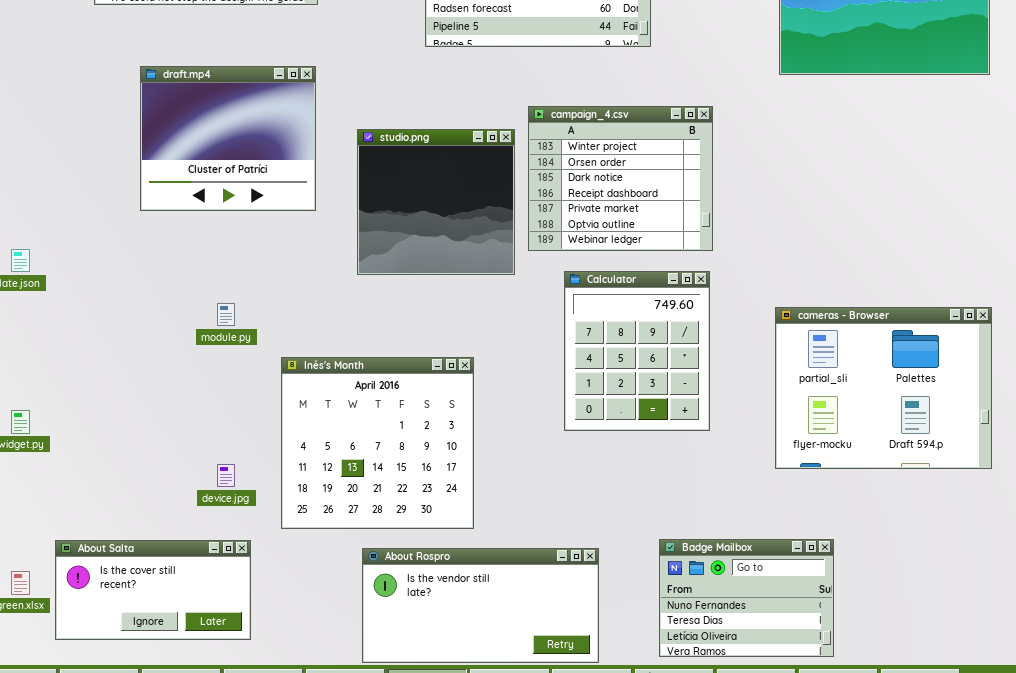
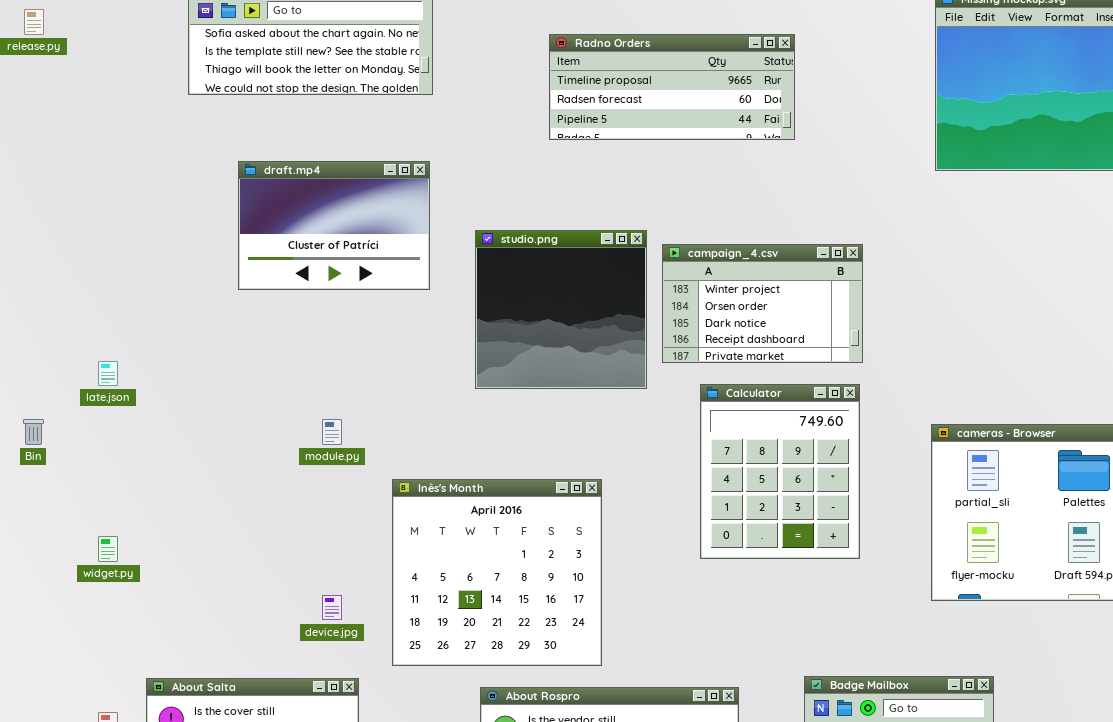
draft.mp4: [140,66,316,211] -> [238,161,430,290], resized
campaign_4.csv: [528,106,713,251] -> [662,244,863,363], resized

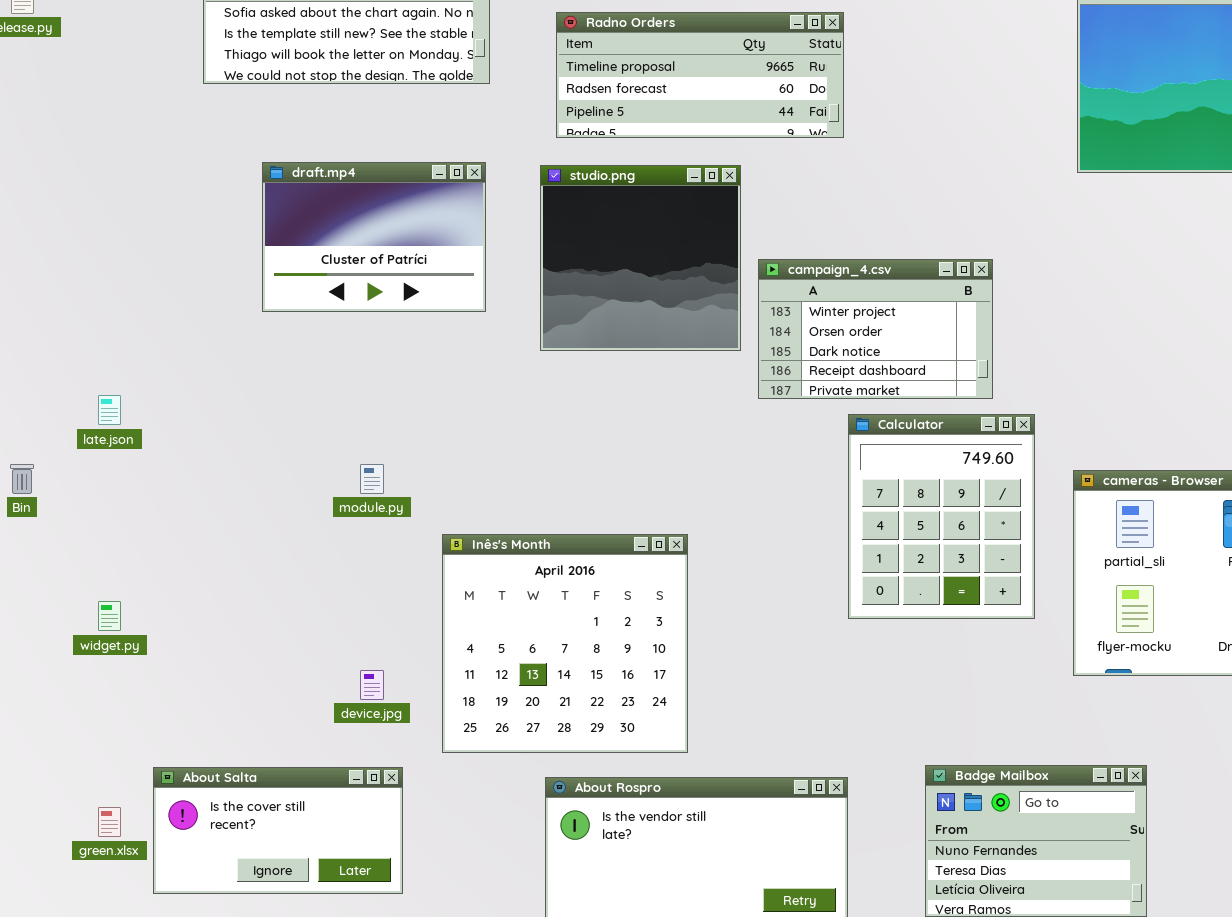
Radno Orders: [549,34,795,140] -> [556,12,844,138], moved
studio.png: [475,230,647,389] -> [540,165,741,351], moved
Calculator: [700,384,860,559] -> [848,414,1035,619], moved

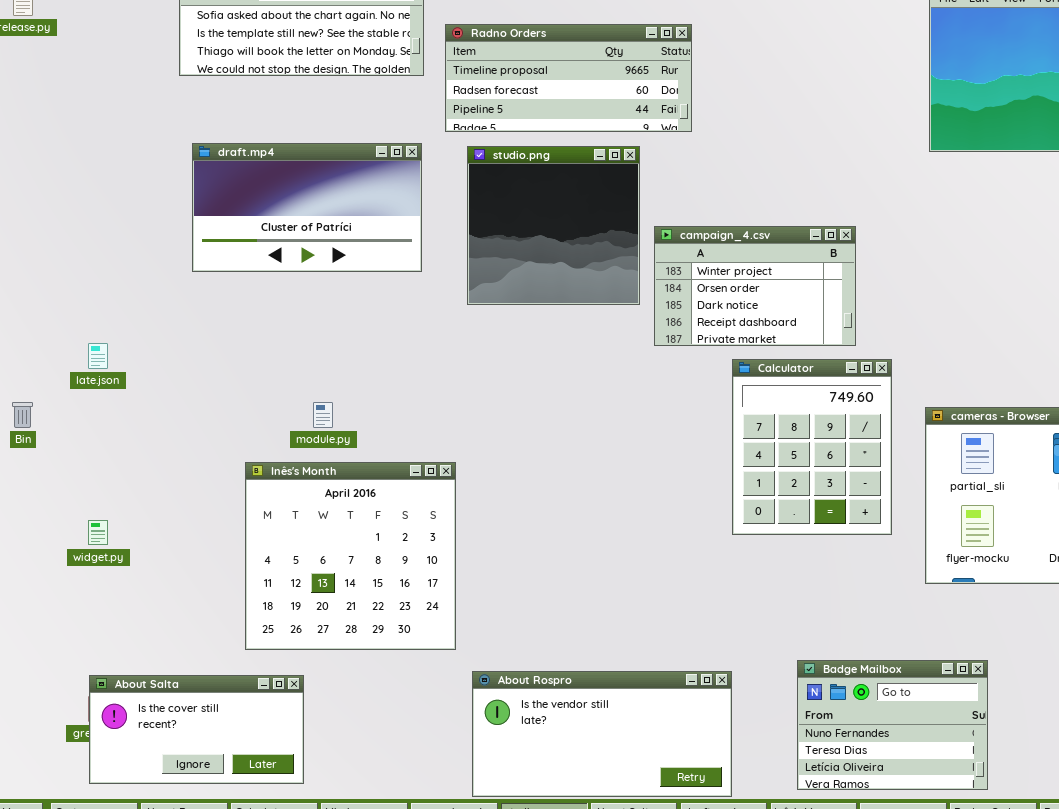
Radno Orders: [556,12,844,138] -> [445,24,692,132], moved
draft.mp4: [262,162,486,312] -> [192,143,422,272], resized
Inês's Month: [442,534,688,753] -> [245,462,456,650], moved
About Salta: [153,767,403,894] -> [89,675,304,784], moved

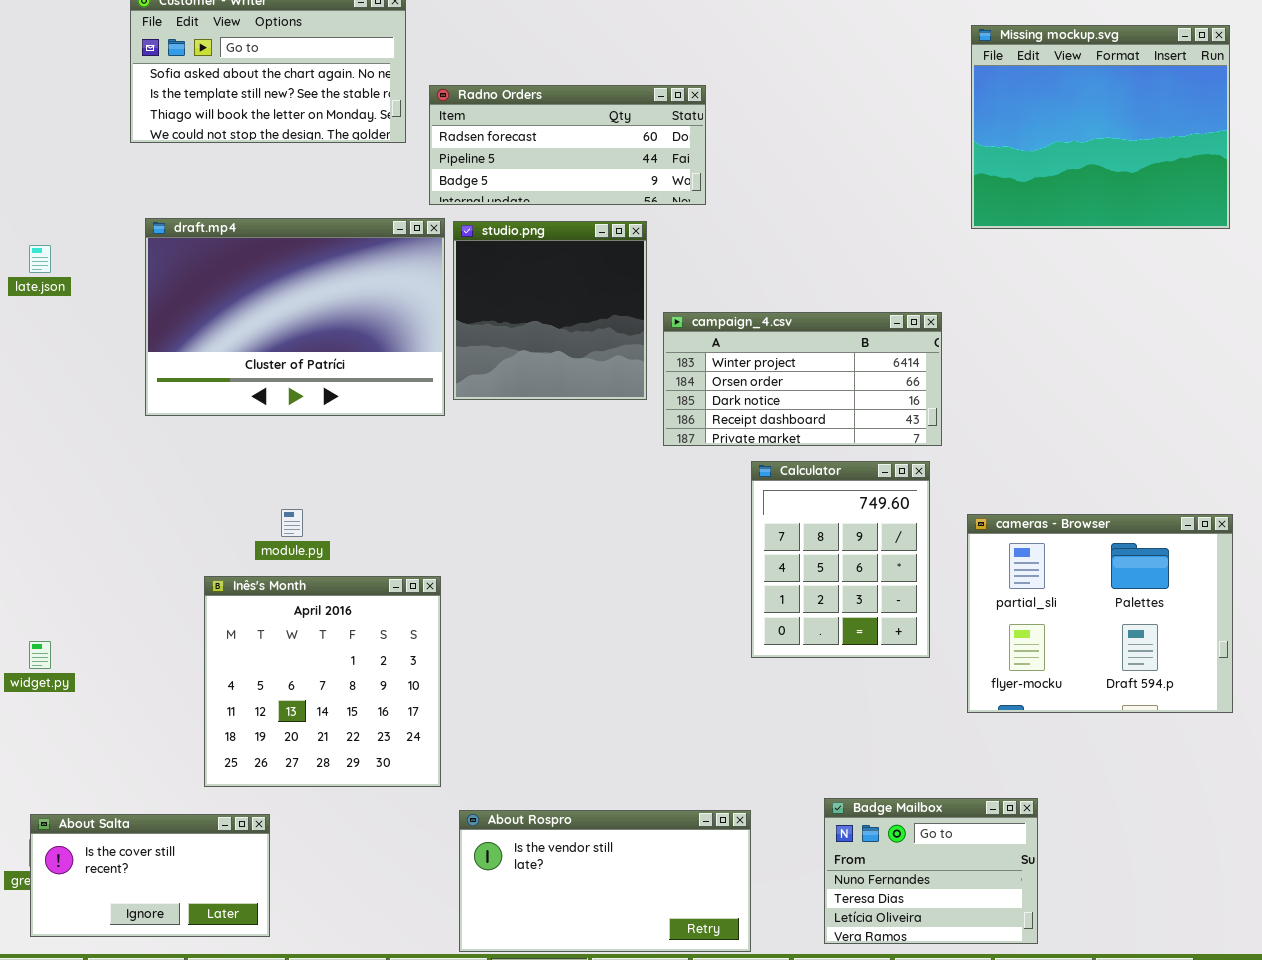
Radno Orders: [445,24,692,132] -> [429,85,706,205], scrolled down 1 row
draft.mp4: [192,143,422,272] -> [145,218,445,416], resized
campaign_4.csv: [654,226,856,346] -> [663,312,942,446], resized
late.json: [88,343,108,369] -> [29,245,51,273], moved

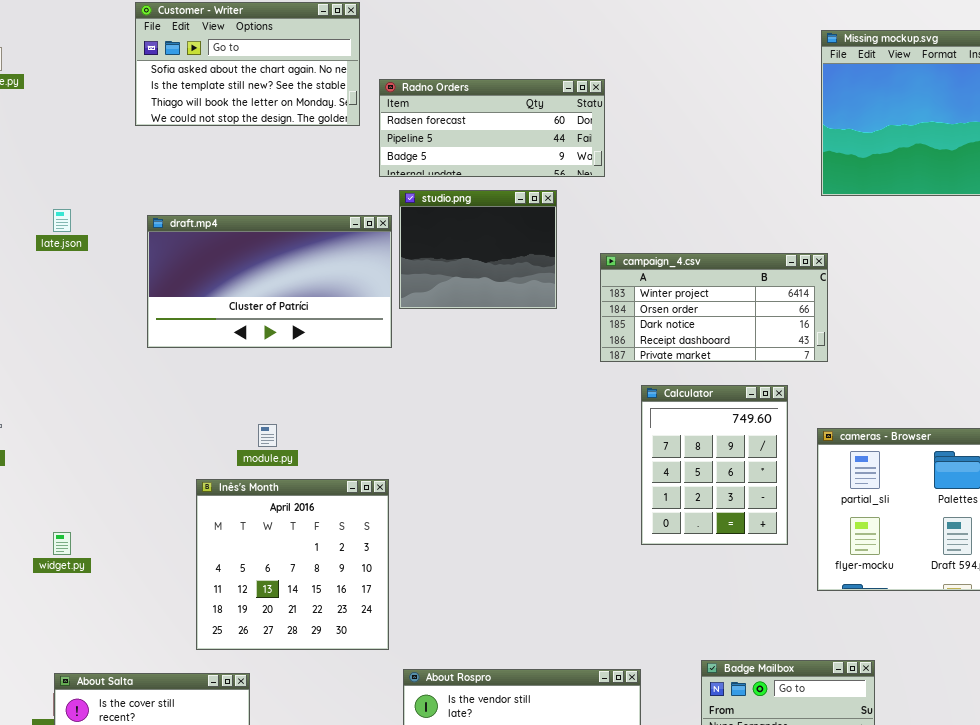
draft.mp4: [145,218,445,416] -> [147,215,392,348], resized
studio.png: [453,221,647,400] -> [399,190,557,309], resized
campaign_4.csv: [663,312,942,446] -> [600,253,828,362], moved

